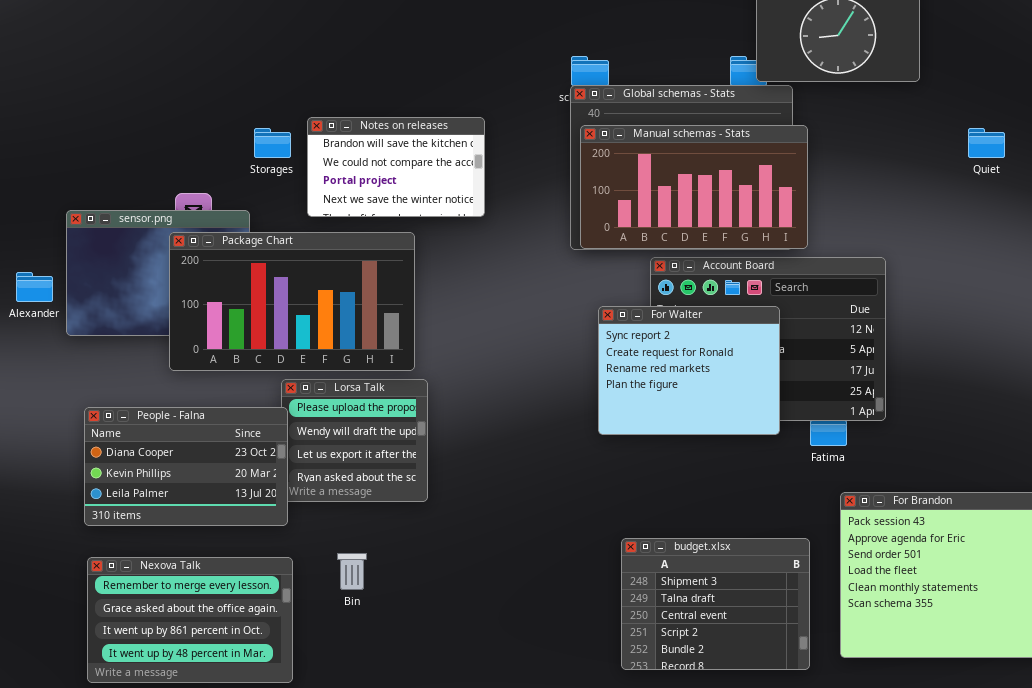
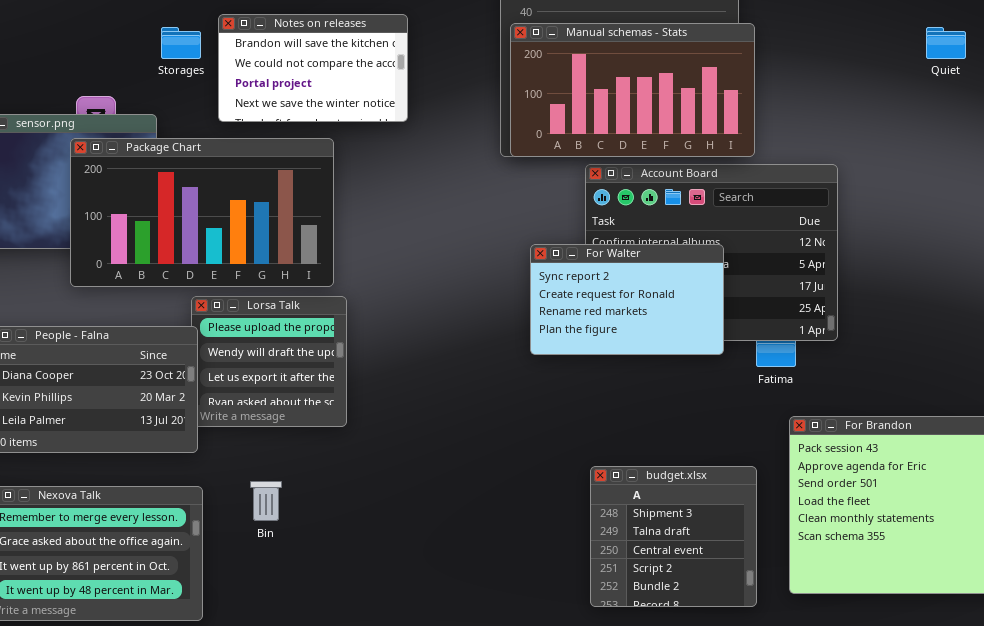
For Walter: [598,306,780,435] -> [530,244,724,355], resized
budget.xlsx: [621,538,810,670] -> [590,466,757,607], resized

